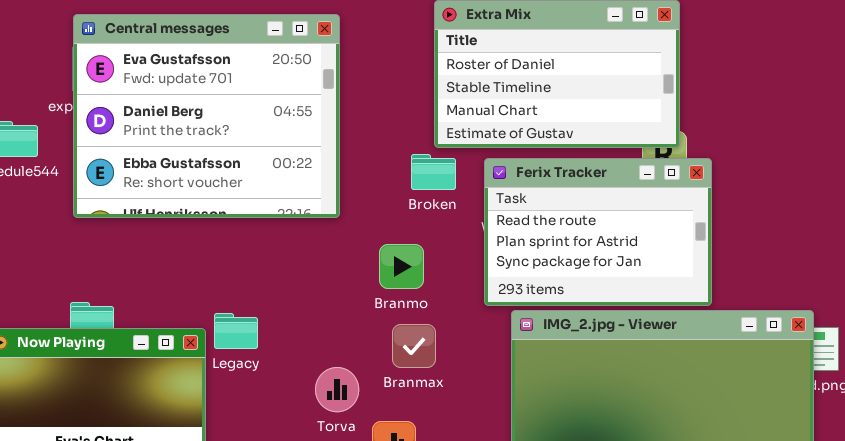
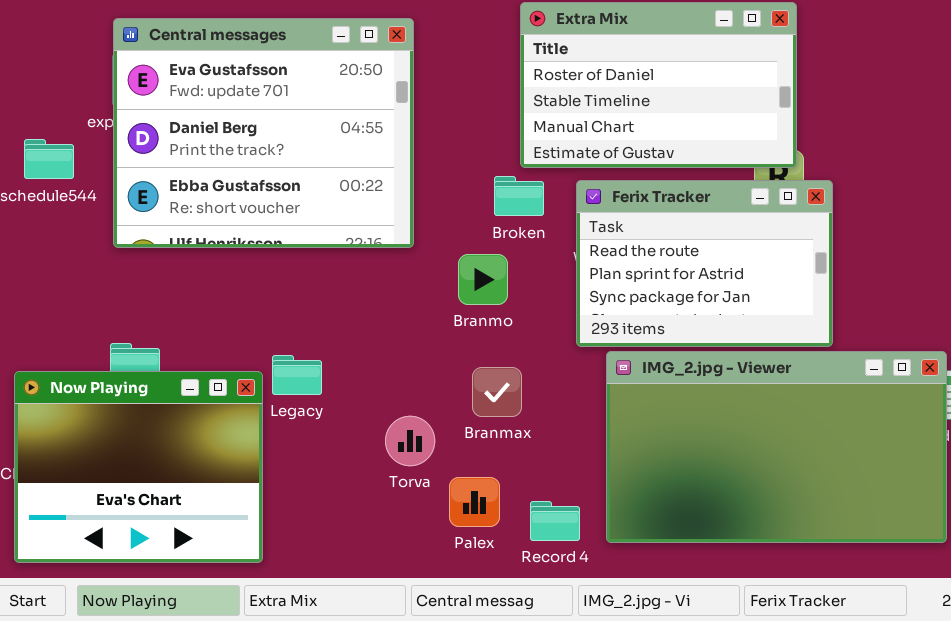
Branmo: [379,244,424,289] -> [458,254,508,305], moved

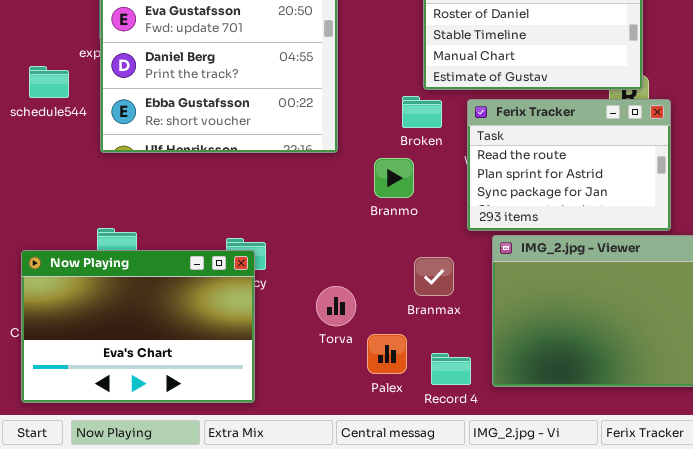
Branmax: [472,367,522,417] -> [414,257,454,296], moved
Now Playing: [14,371,263,563] -> [21,250,255,403], resized

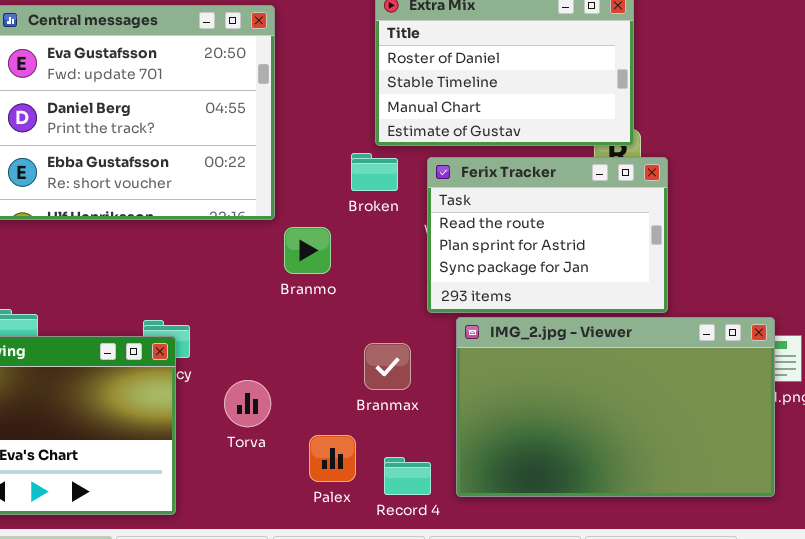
Branmo: [374,158,414,198] -> [284,227,331,274], moved
Torva: [316,286,356,326] -> [224,380,271,427], moved

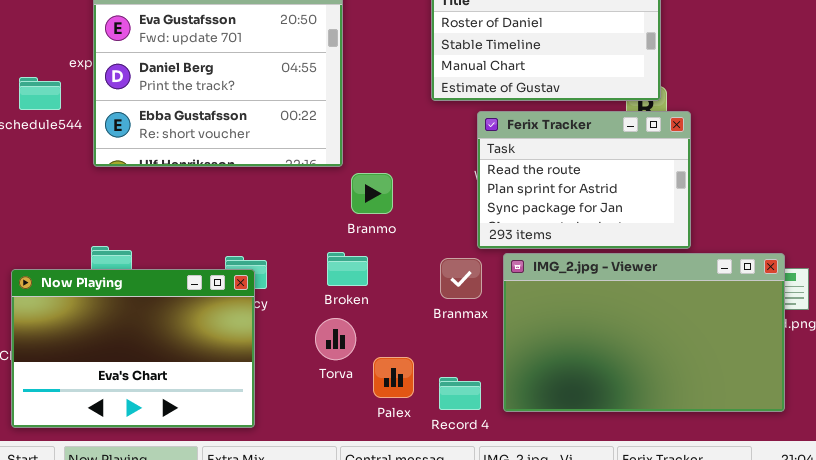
Broken: [351,153,398,191] -> [327,252,368,286], moved
Branmax: [364,343,411,390] -> [440,258,482,299], moved
Torva: [224,380,271,427] -> [315,318,356,360], moved

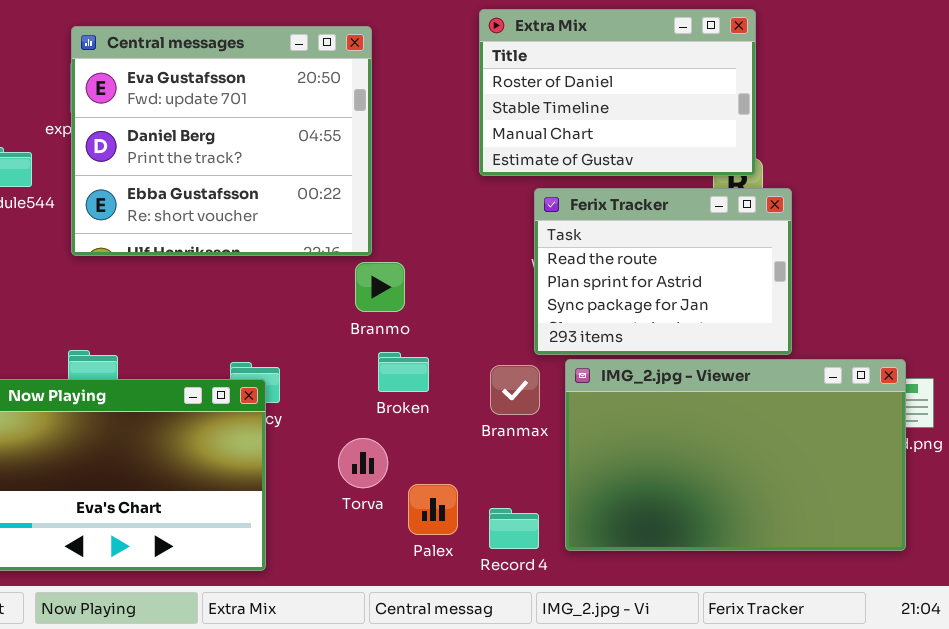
Branmo: [351,173,393,214] -> [355,262,405,312], moved
Broken: [327,252,368,286] -> [378,352,429,392], moved

